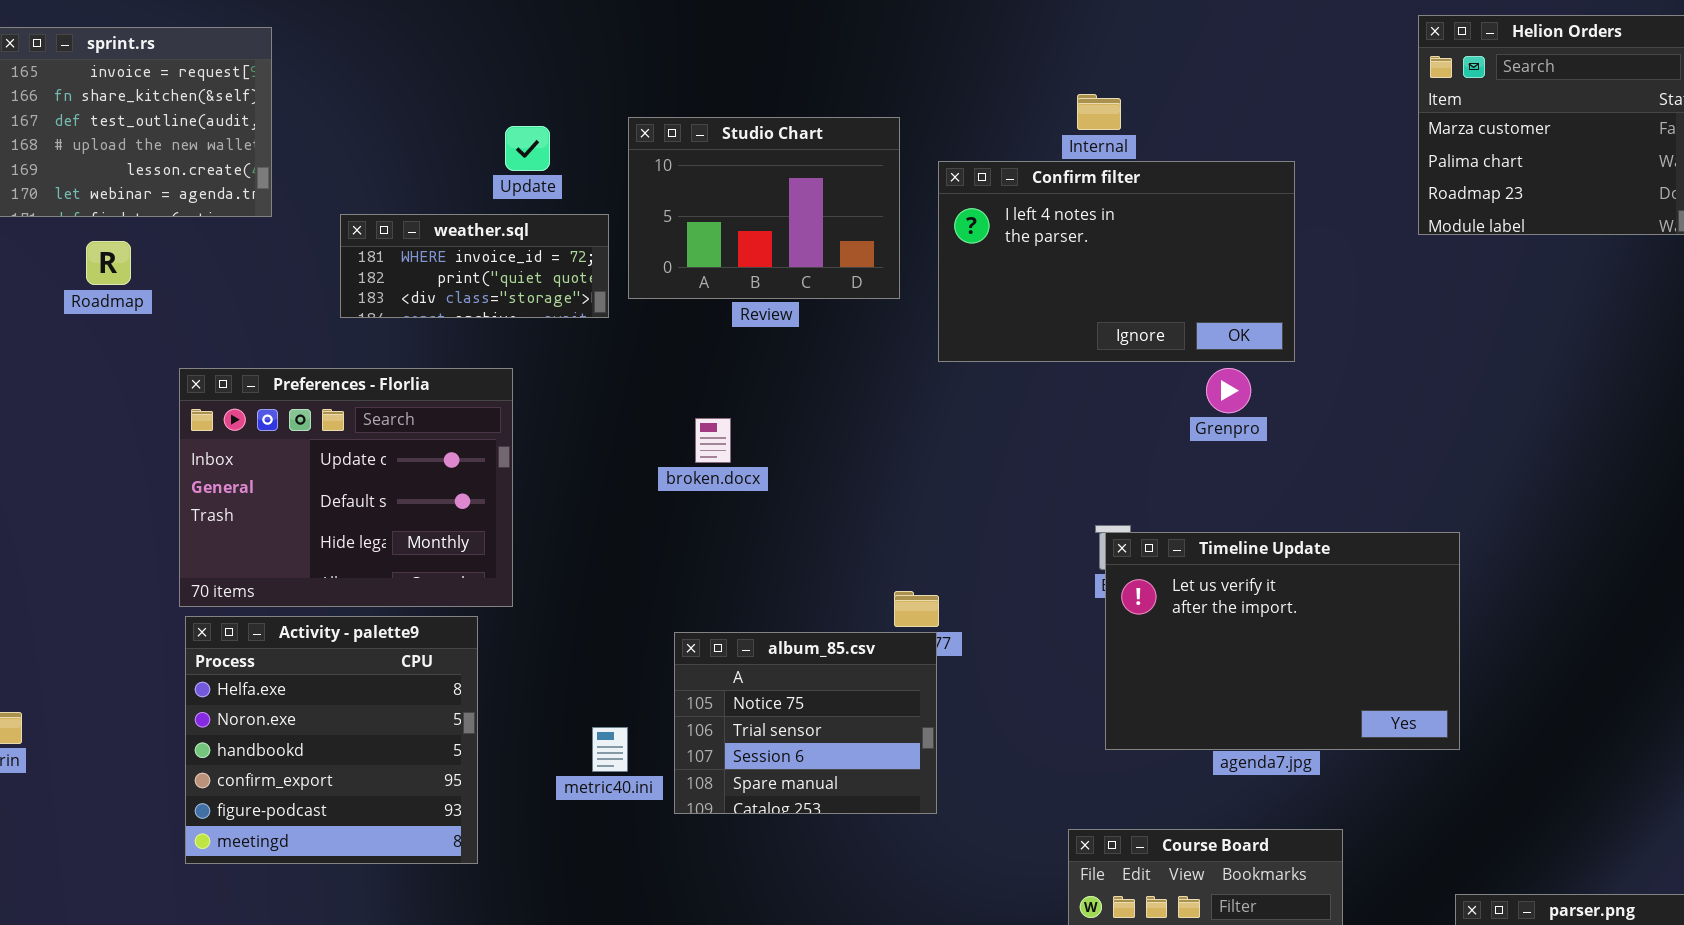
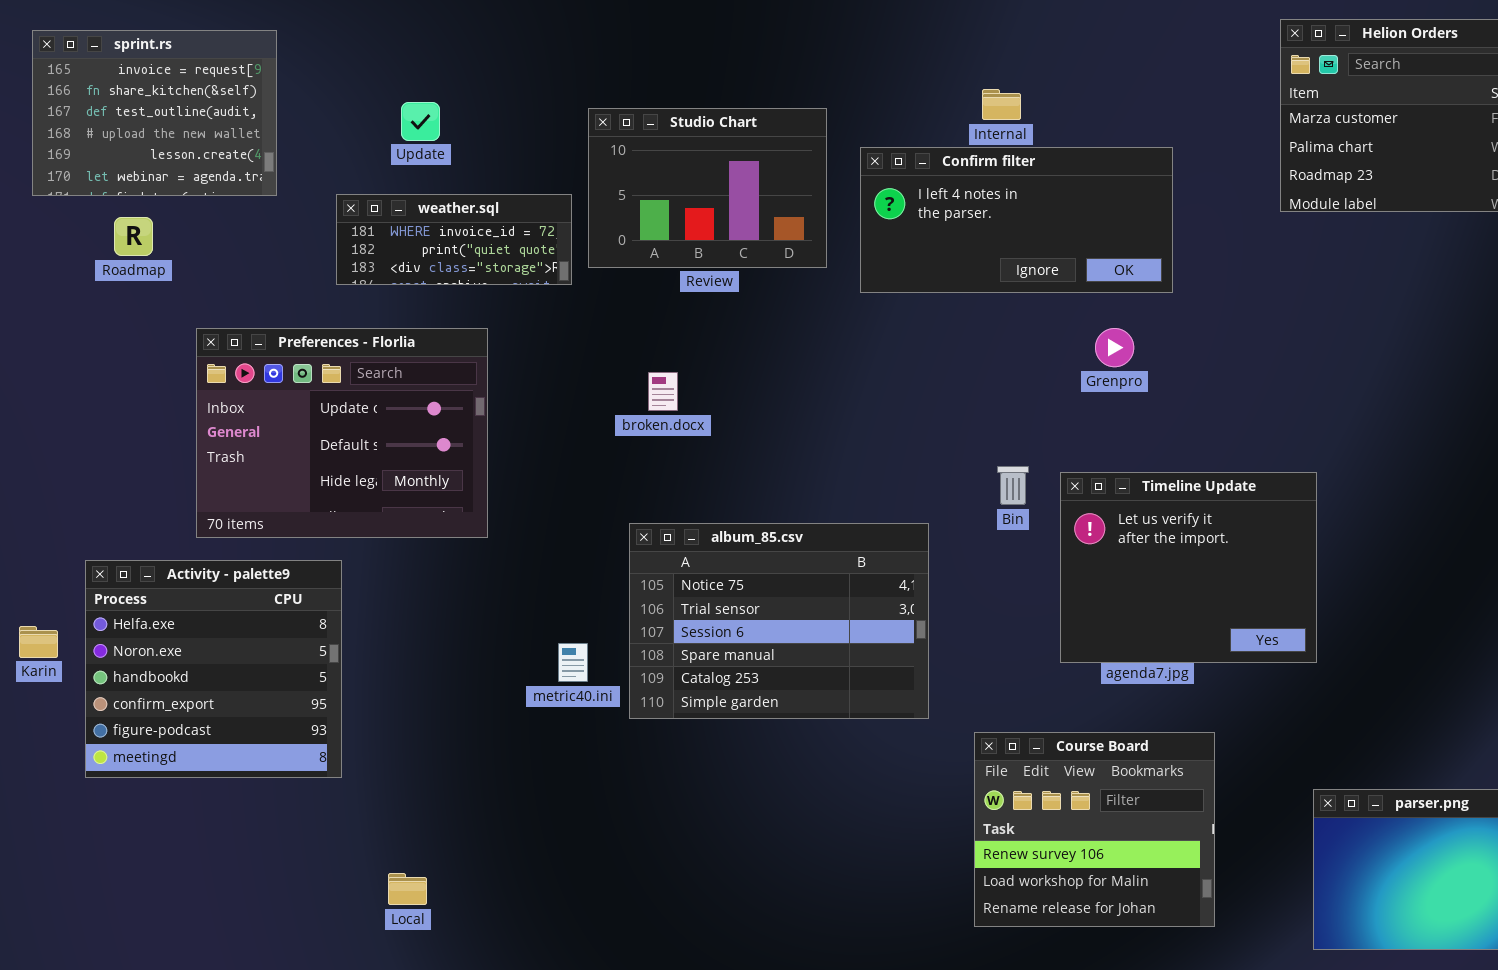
Update: [505,126,550,171] -> [401,102,440,141], moved
Confirm filter: [938,161,1295,362] -> [860,147,1173,293], resized
Timeline Update: [1105,532,1460,750] -> [1060,472,1317,663], resized
Activity - palette9: [185,616,478,864] -> [85,560,342,778], moved
album_85.csv: [674,632,937,814] -> [629,523,929,719], resized

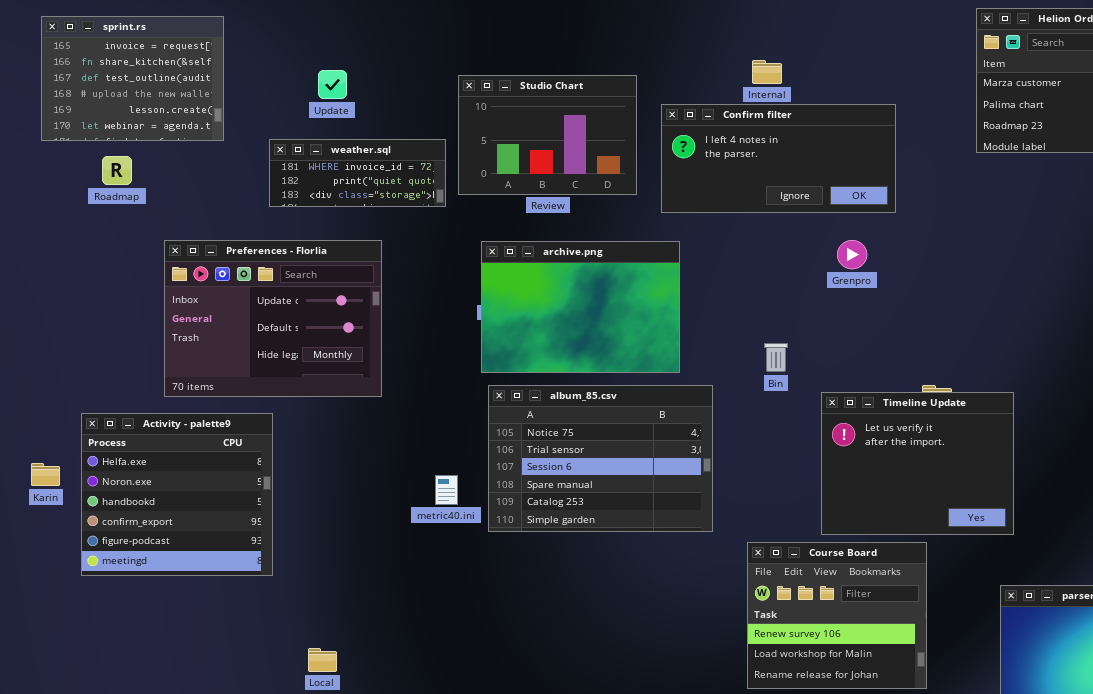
archive.png: none -> [481,241,680,373], opened
Timeline Update: [1060,472,1317,663] -> [821,392,1014,535], moved

